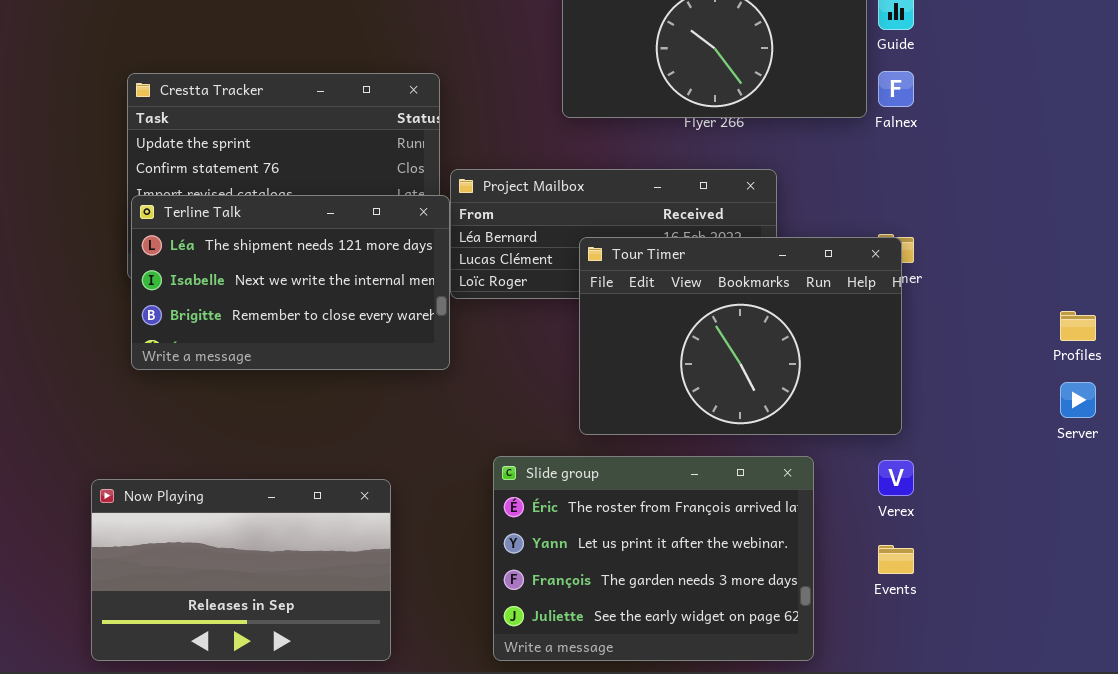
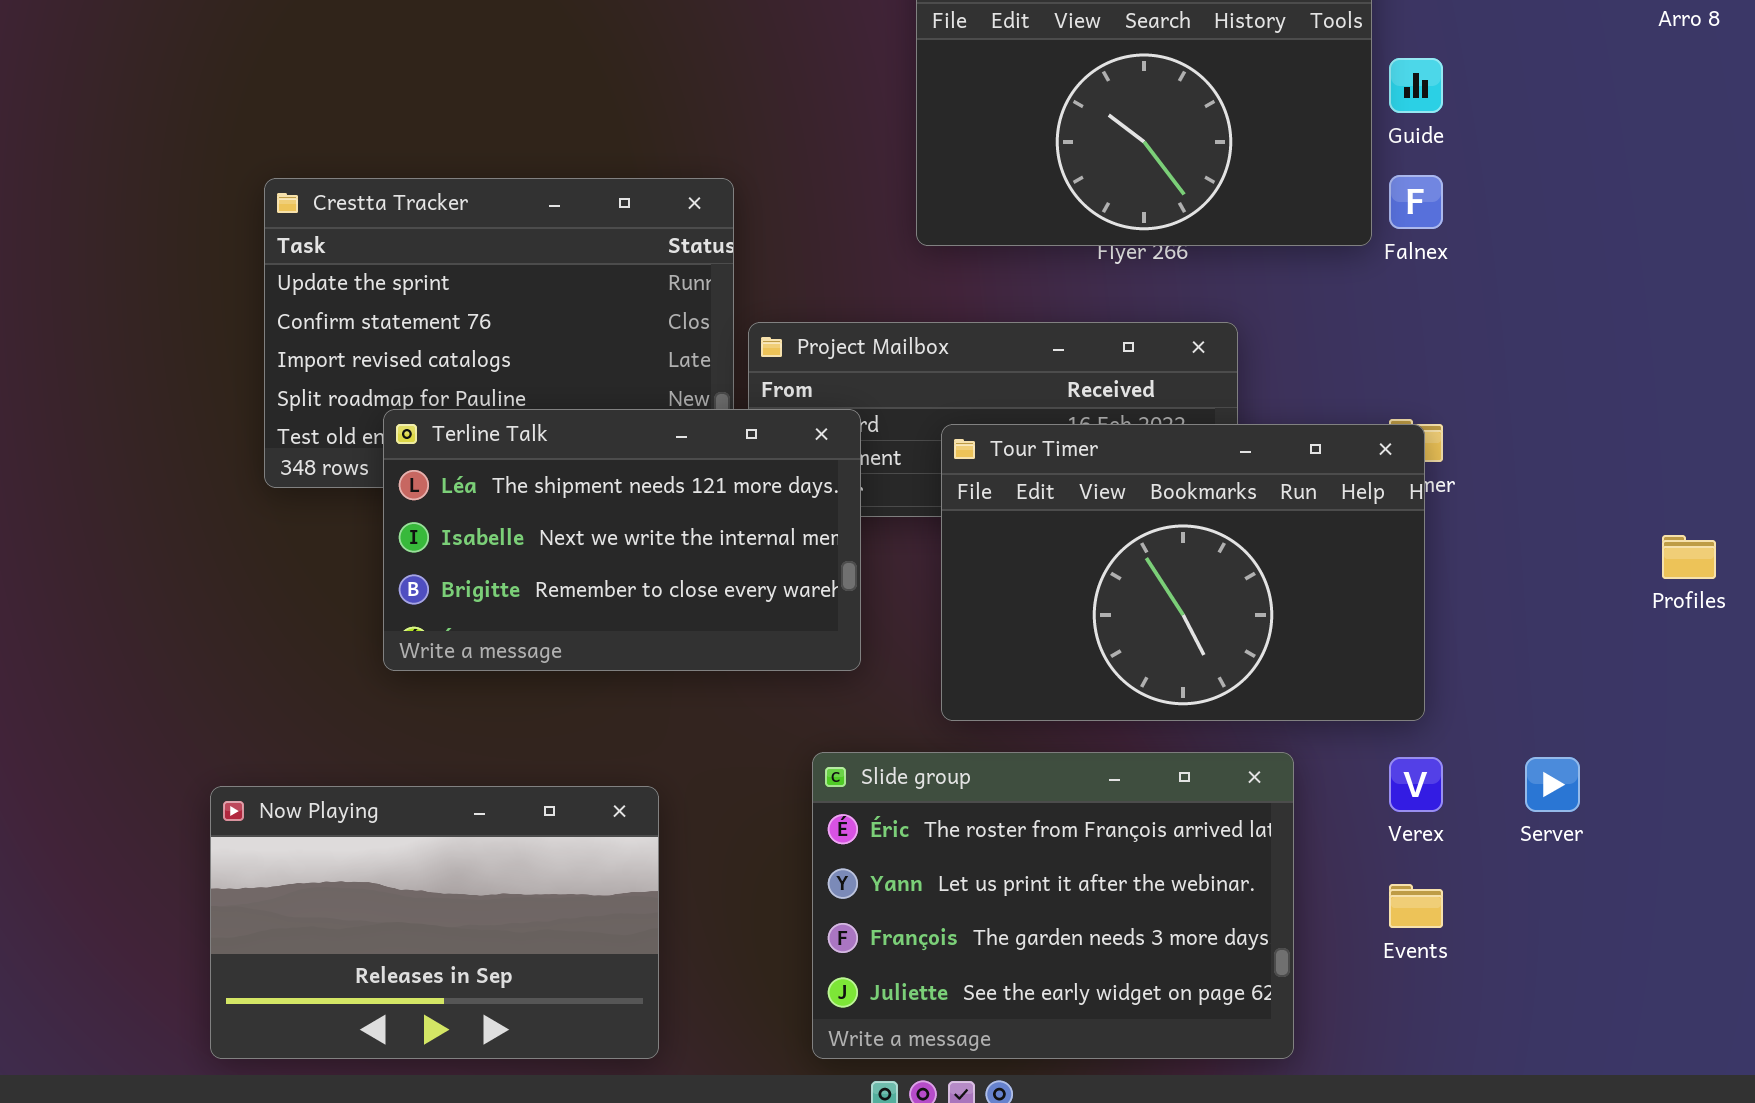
Terline Talk: [131,195,450,370] -> [383,409,861,671], moved
Server: [1060,382,1096,418] -> [1525,757,1580,812], moved

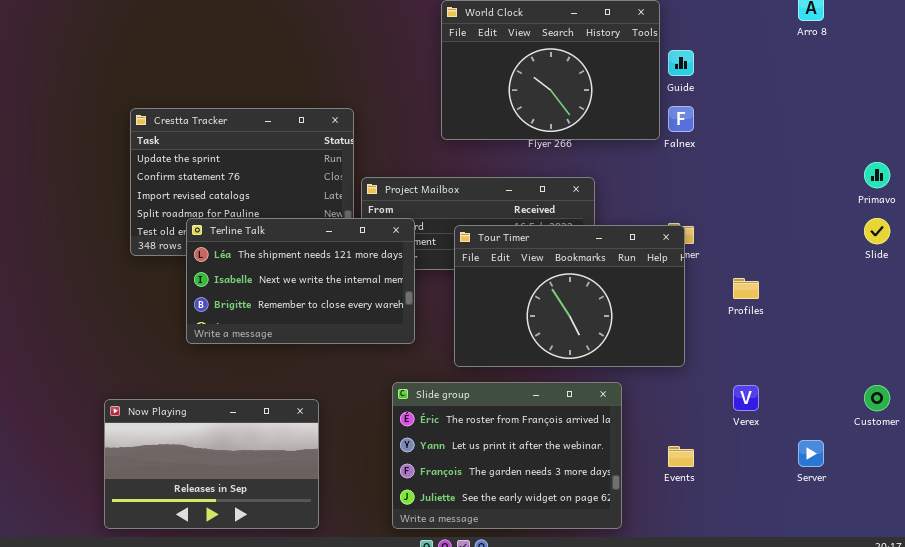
Profiles: [1662,535,1716,579] -> [733,278,759,299], moved
Verex: [1389,757,1443,812] -> [733,385,759,411], moved
Server: [1525,757,1580,812] -> [798,440,824,467], moved

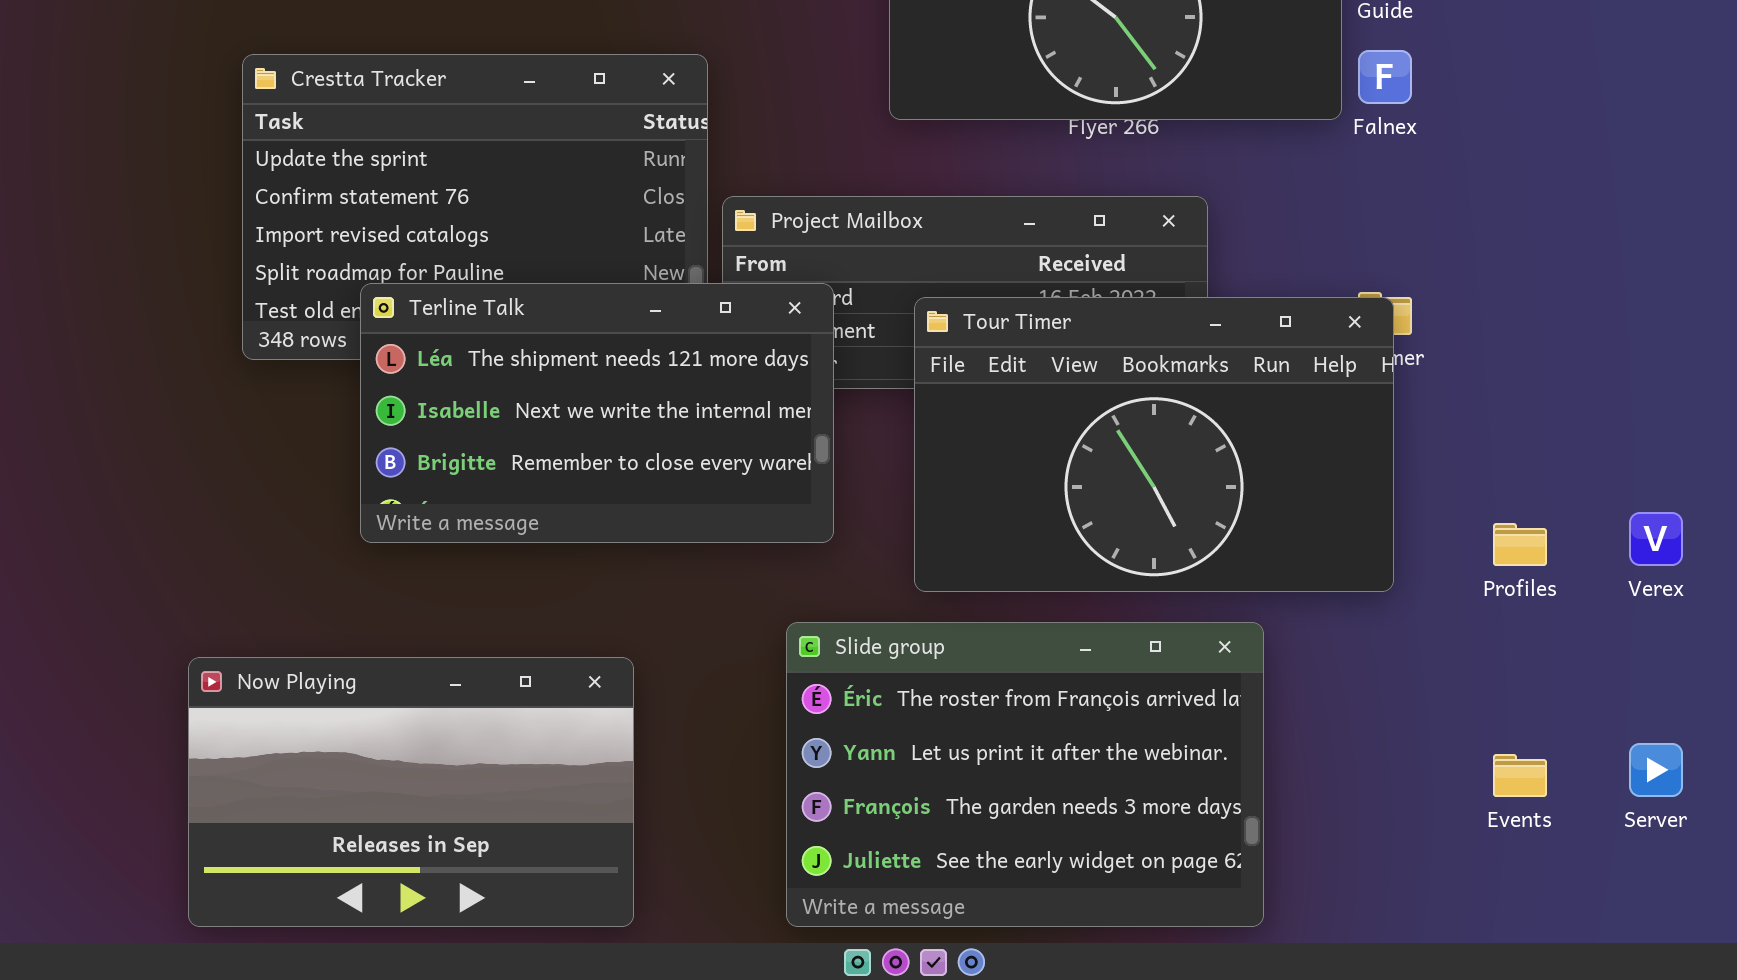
Profiles: [733,278,759,299] -> [1493,523,1547,566], moved
Verex: [733,385,759,411] -> [1629,512,1683,566], moved
Events: [668,446,694,467] -> [1493,754,1547,797], moved

